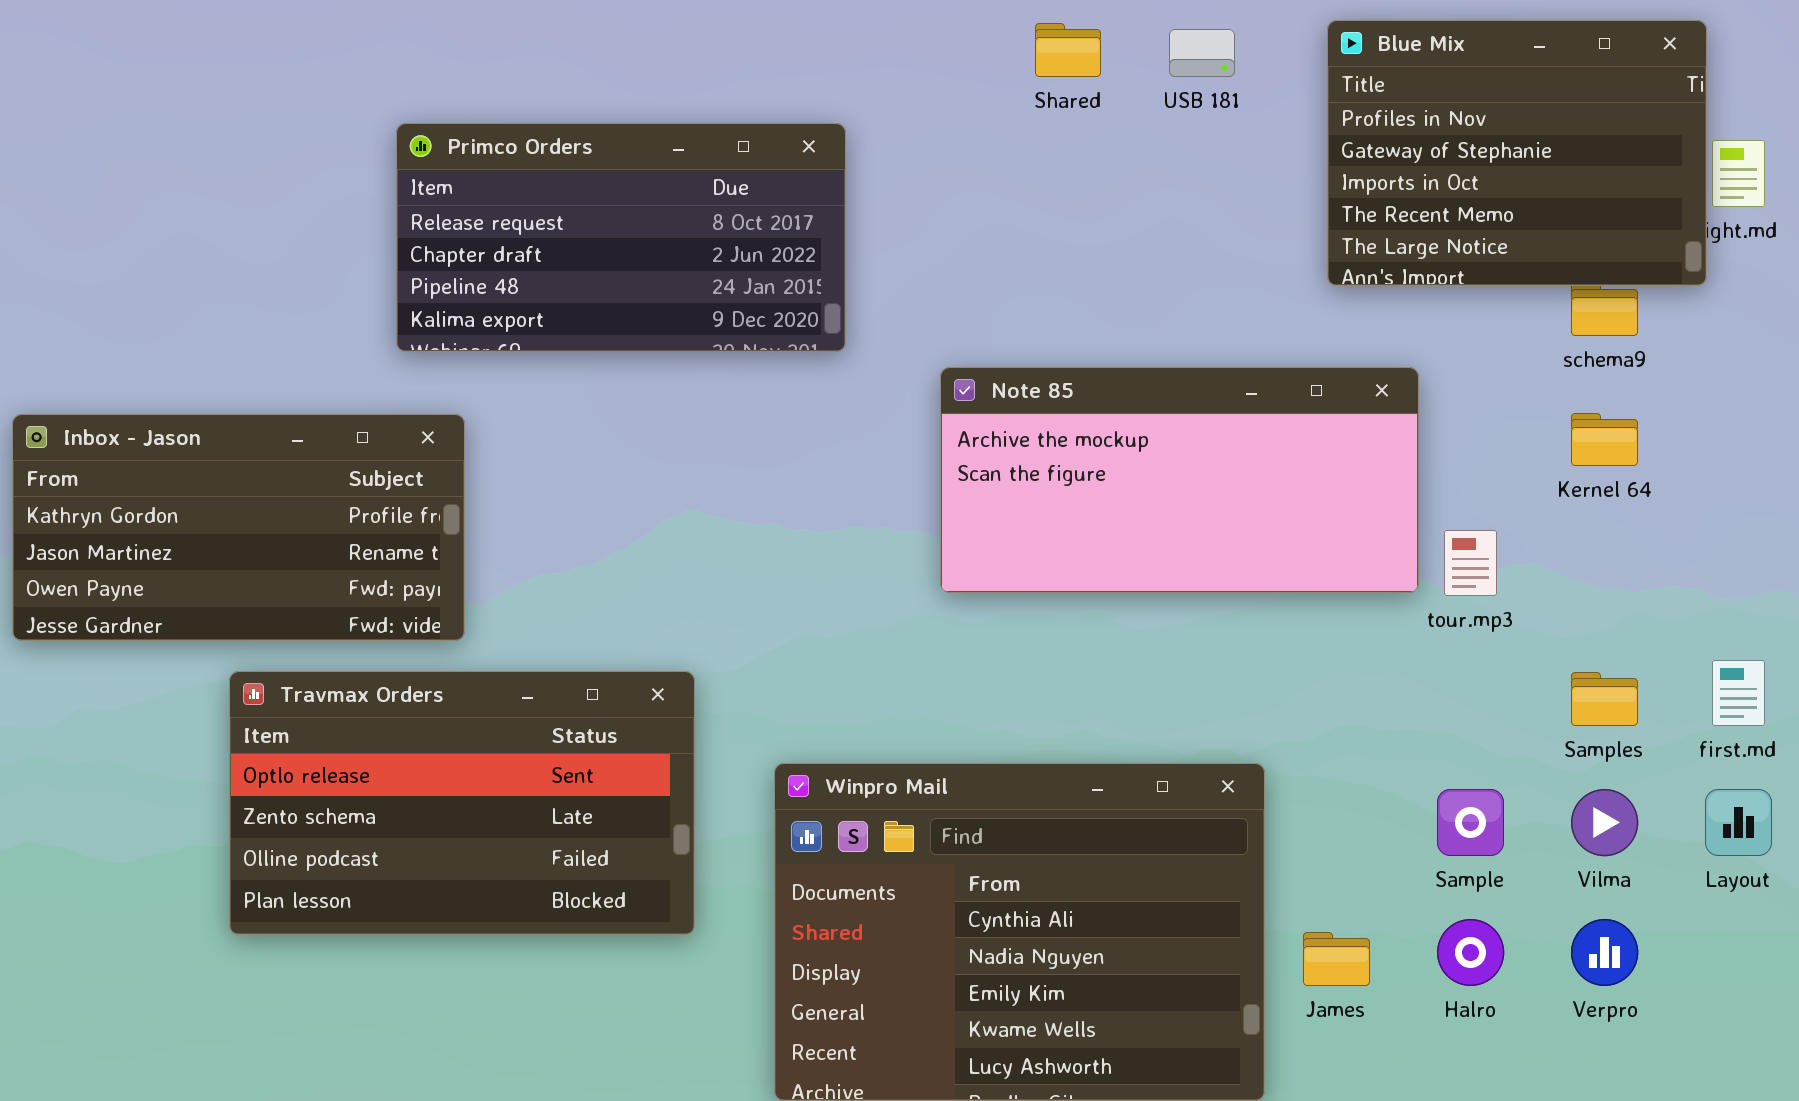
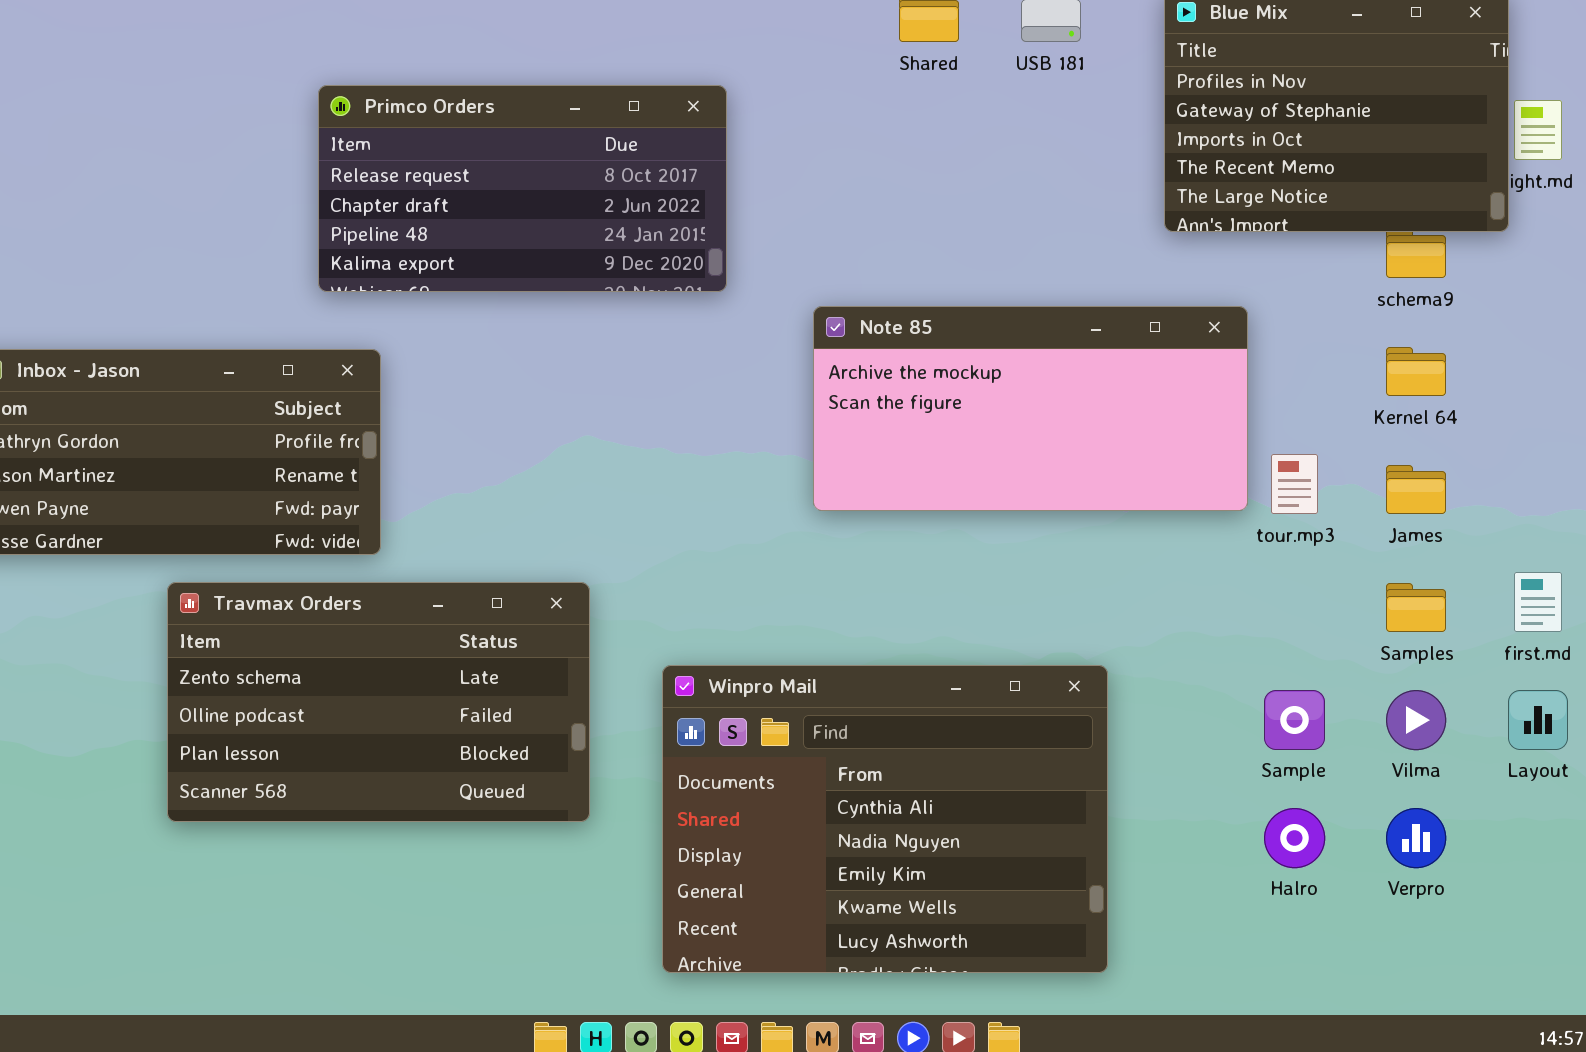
Travmax Orders: [229,671,695,935] -> [167,582,590,822], scrolled down 1 row
James: [1303,932,1370,986] -> [1386,465,1446,514], moved

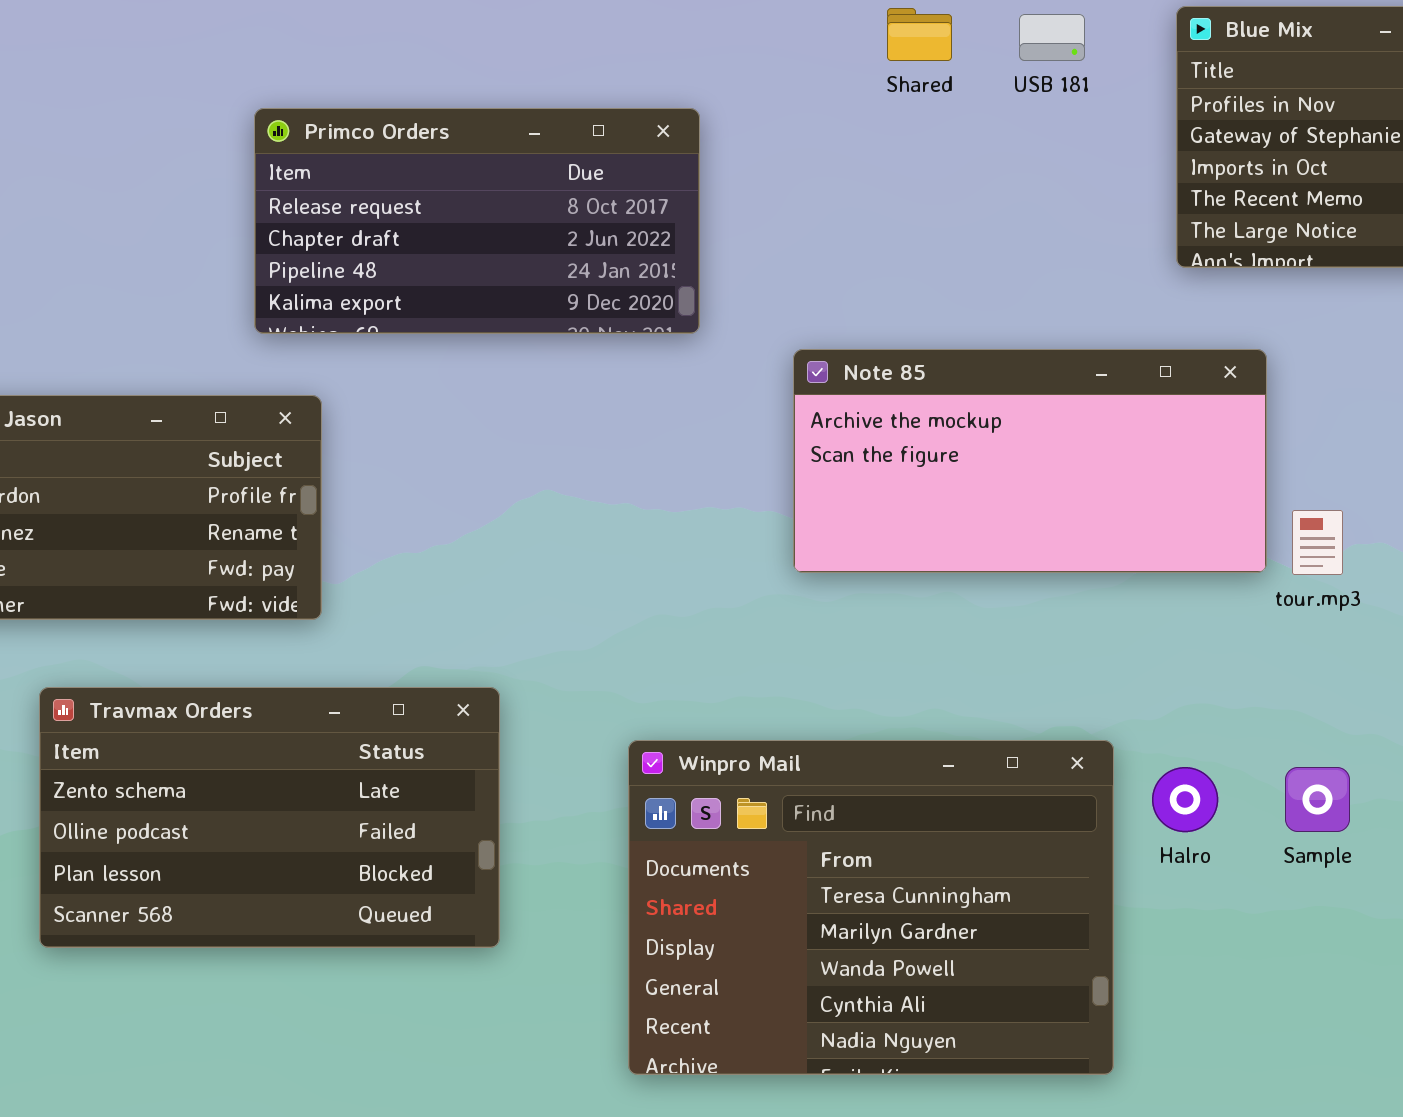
Travmax Orders: [167,582,590,822] -> [39,687,500,948], moved
Winpro Mail: [662,665,1108,973] -> [628,740,1114,1075], scrolled up 3 rows
Halro: [1264,808,1325,868] -> [1152,767,1218,832], moved

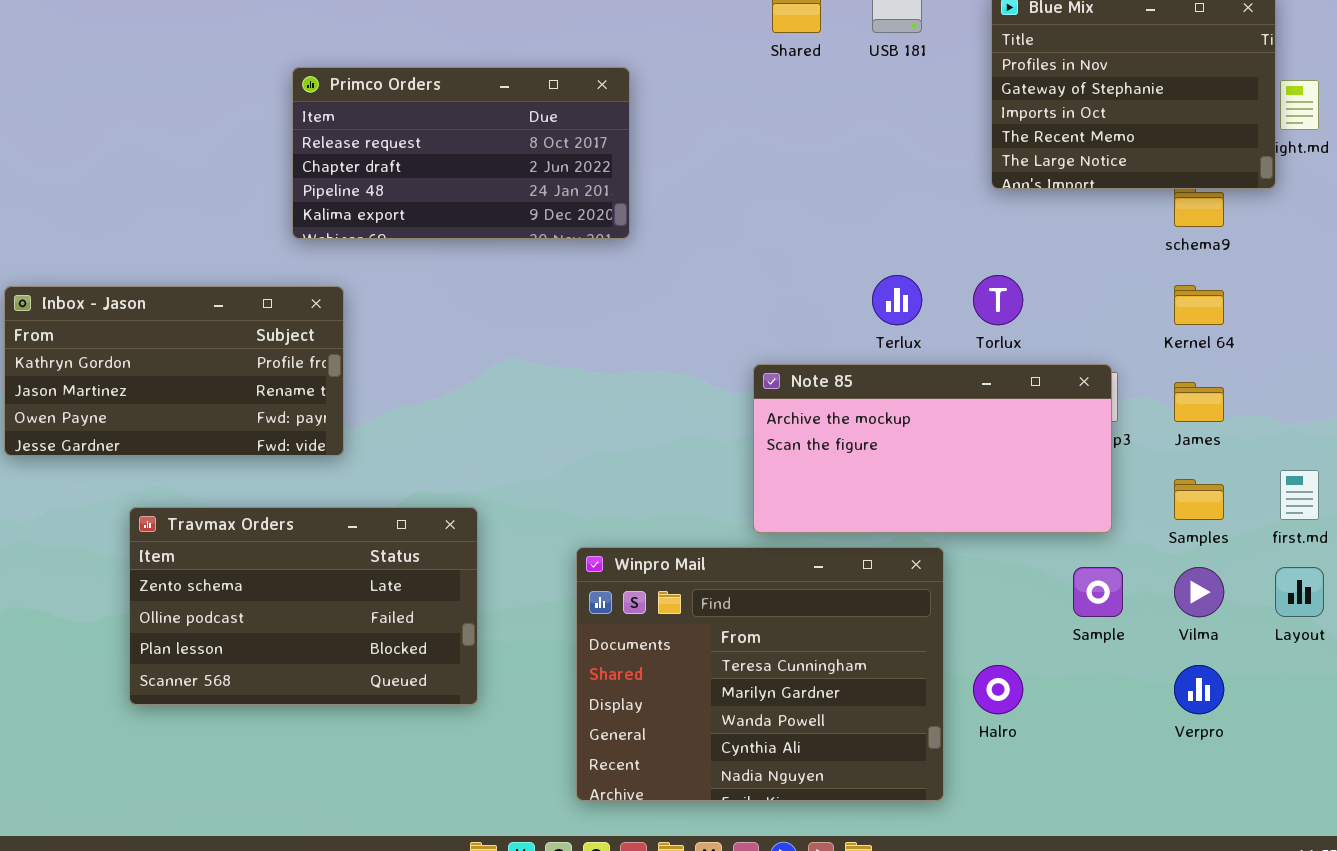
Note 85: [793,349,1267,573] -> [753,364,1112,533], moved
Halro: [1152,767,1218,832] -> [973,665,1023,714], moved

